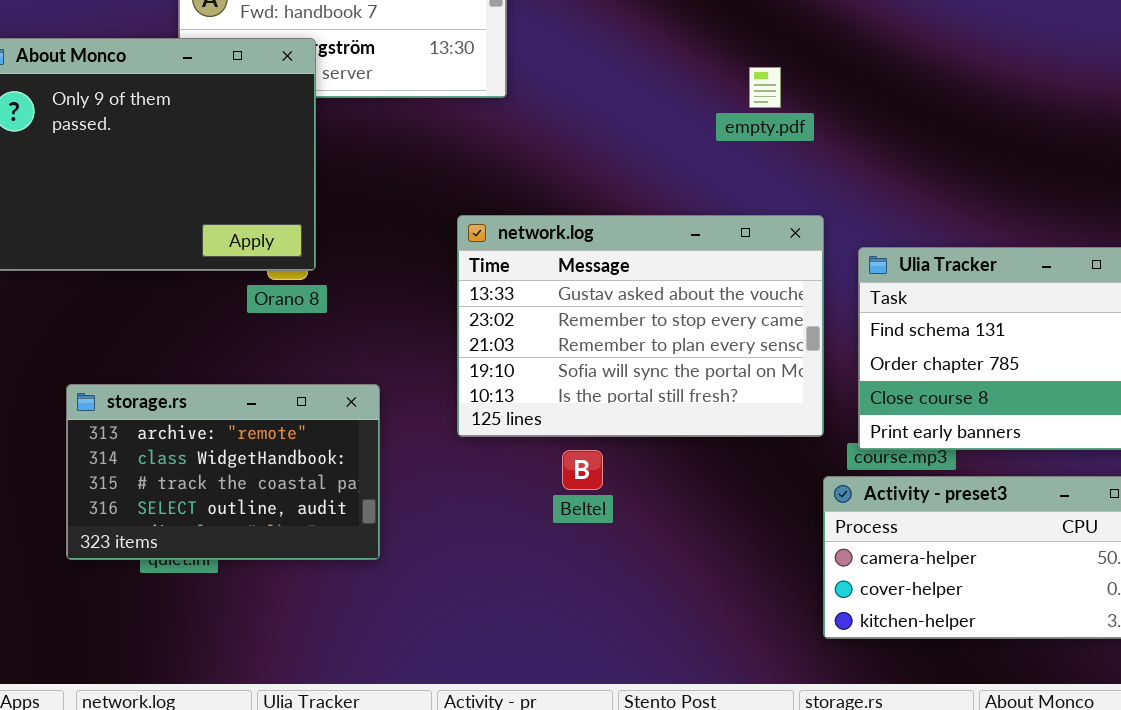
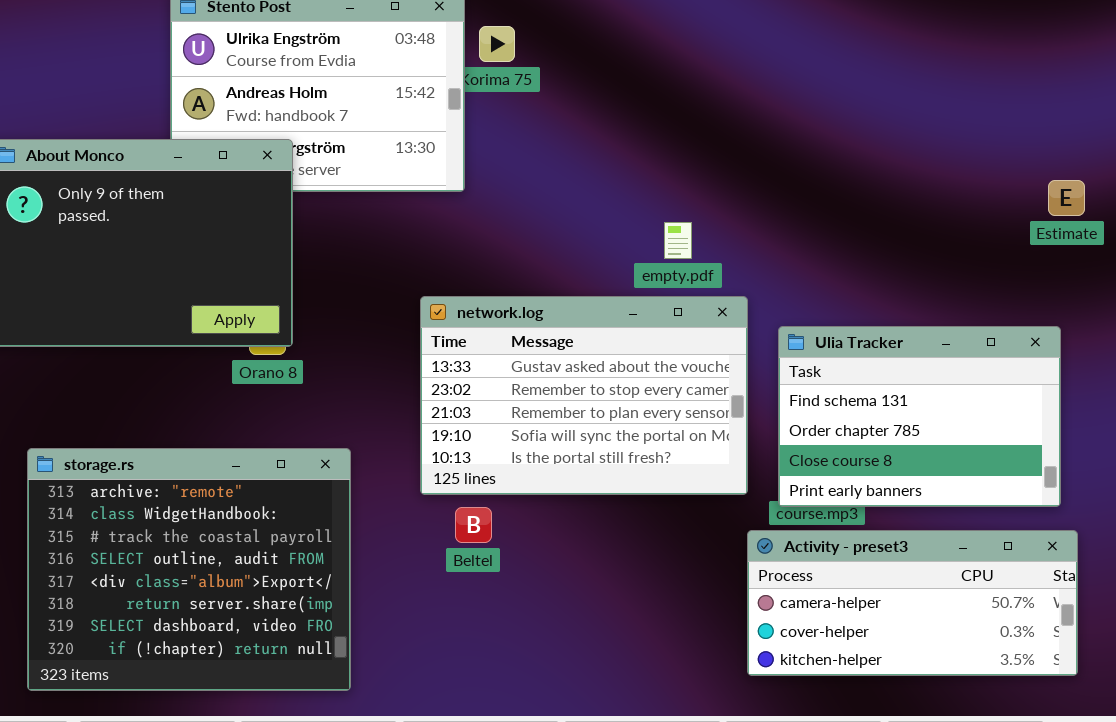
empty.pdf: [749,67,781,108] -> [664,222,692,259], moved
storage.rs: [66,384,380,560] -> [27,448,351,691], resized
Beltel: [562,450,603,490] -> [455,507,492,543], moved

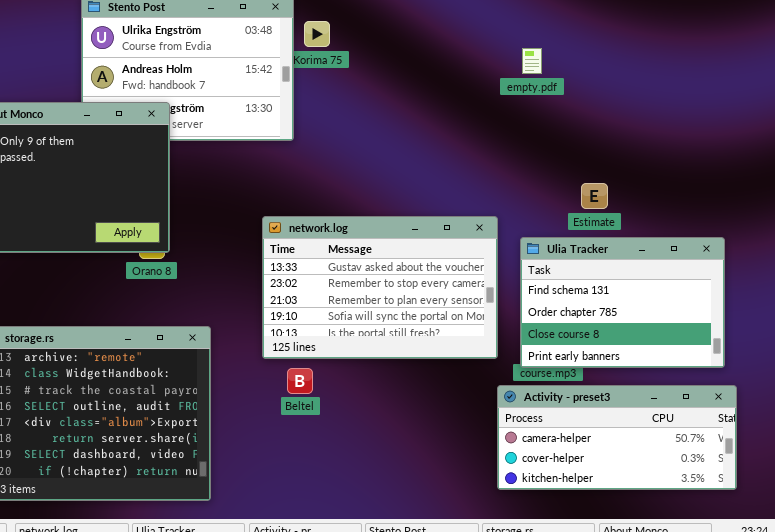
Estimate: [1048,180,1085,216] -> [581,183,608,209], moved
empty.pdf: [664,222,692,259] -> [522,48,542,74], moved

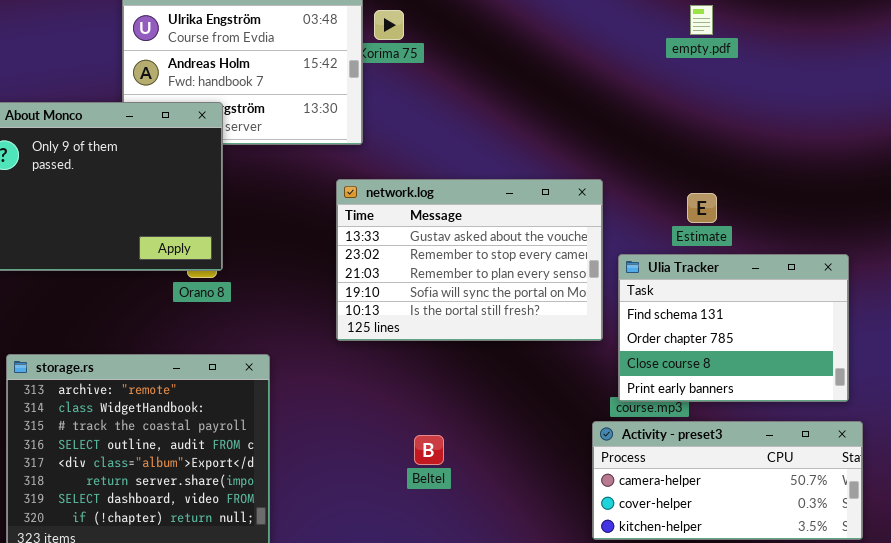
empty.pdf: [522,48,542,74] -> [690,5,713,35], moved
network.log: [262,216,498,359] -> [336,179,603,341], moved
Beltel: [287,368,313,394] -> [414,435,444,465], moved

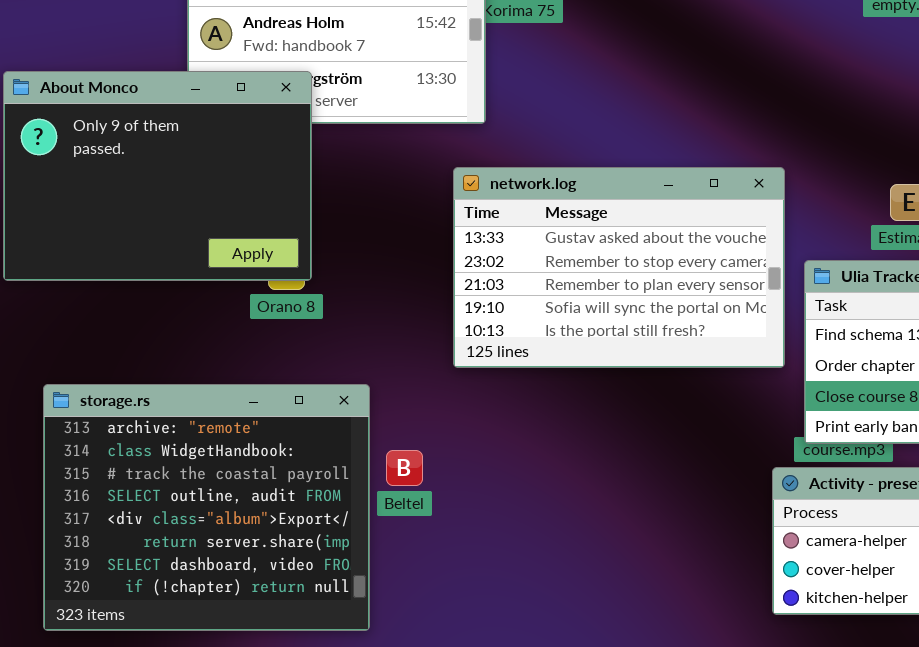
Beltel: [414,435,444,465] -> [386,450,423,486], moved

